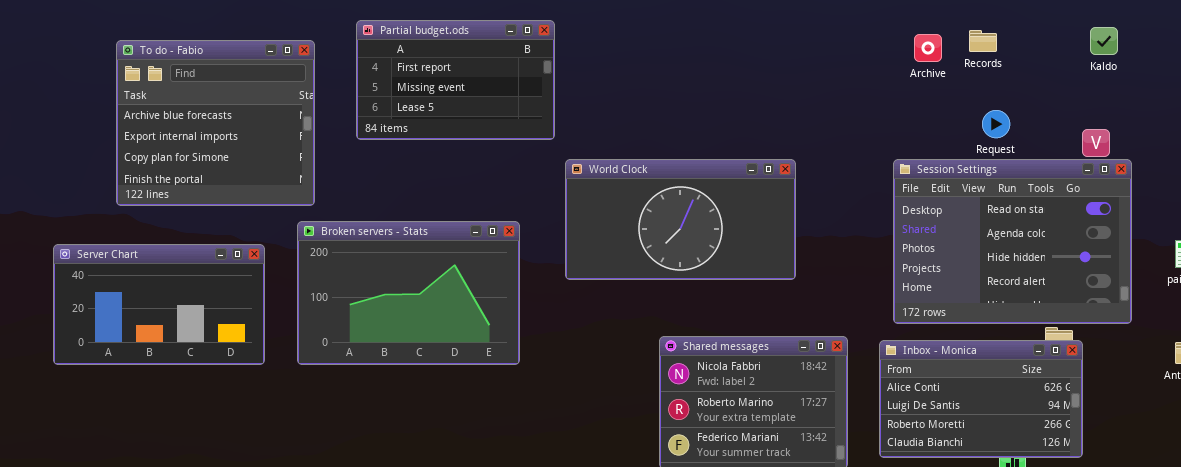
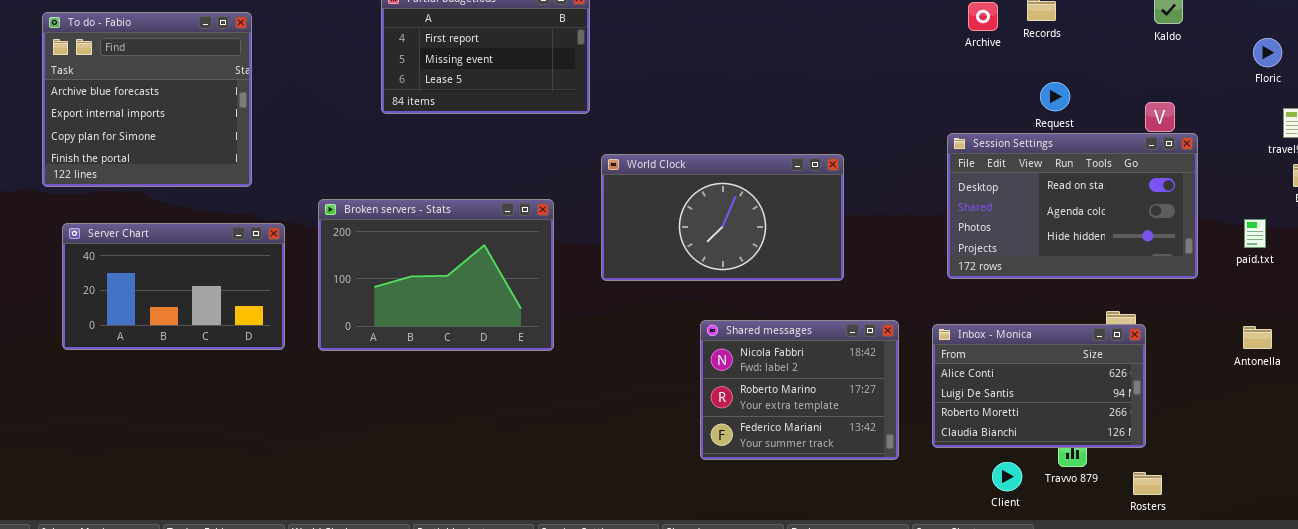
To do - Fabio: [116,40,315,206] -> [42,12,252,187], moved
Session Settings: [893,159,1132,324] -> [947,133,1198,279], resized
World Clock: [565,159,796,280] -> [601,154,844,281], moved

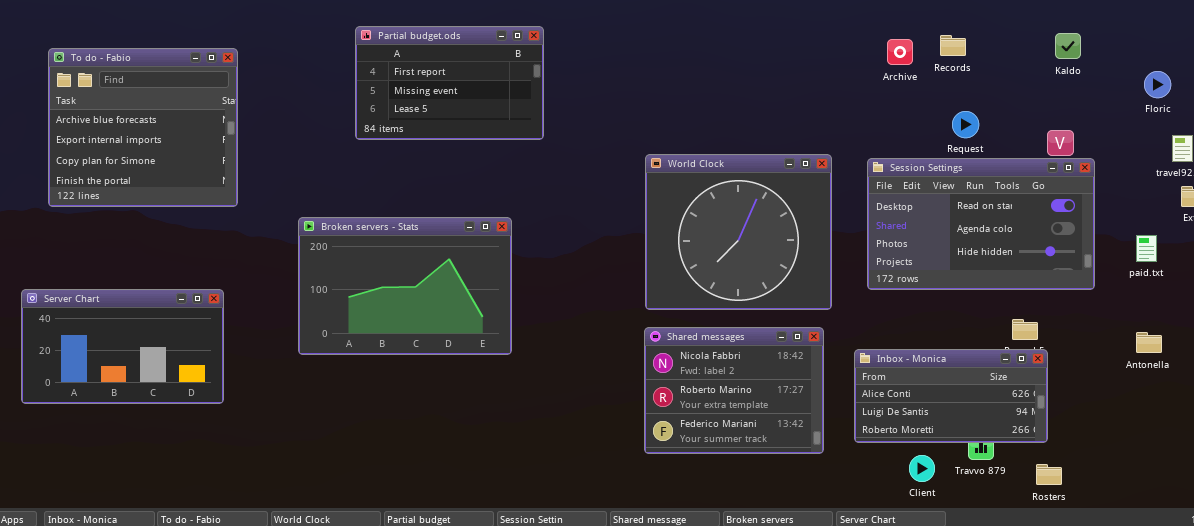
World Clock: [601,154,844,281] -> [645,154,832,310], moved, resized
Server Chart: [62,223,285,350] -> [21,289,224,404], moved
Inbox - Monica: [932,324,1146,448] -> [854,349,1048,443], resized

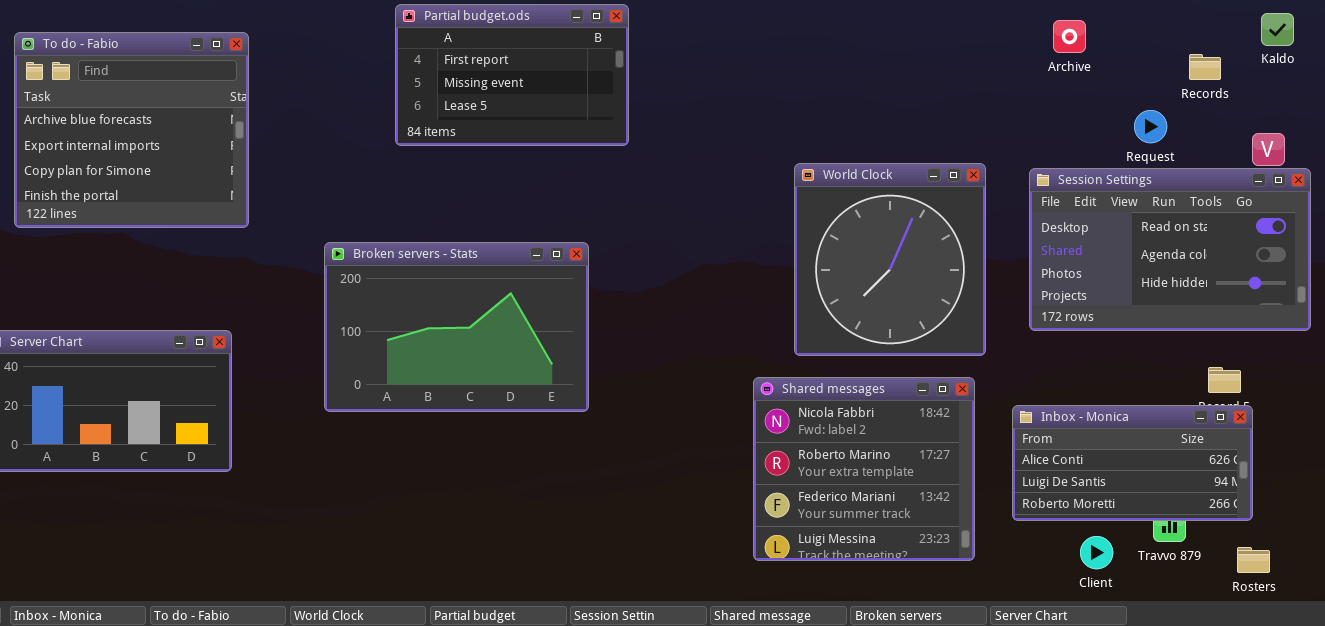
Records: [940,35,966,56] -> [1189,54,1221,80], moved
World Clock: [645,154,832,310] -> [794,163,986,356], resized
Shared messages: [644,327,824,454] -> [753,377,975,561], resized

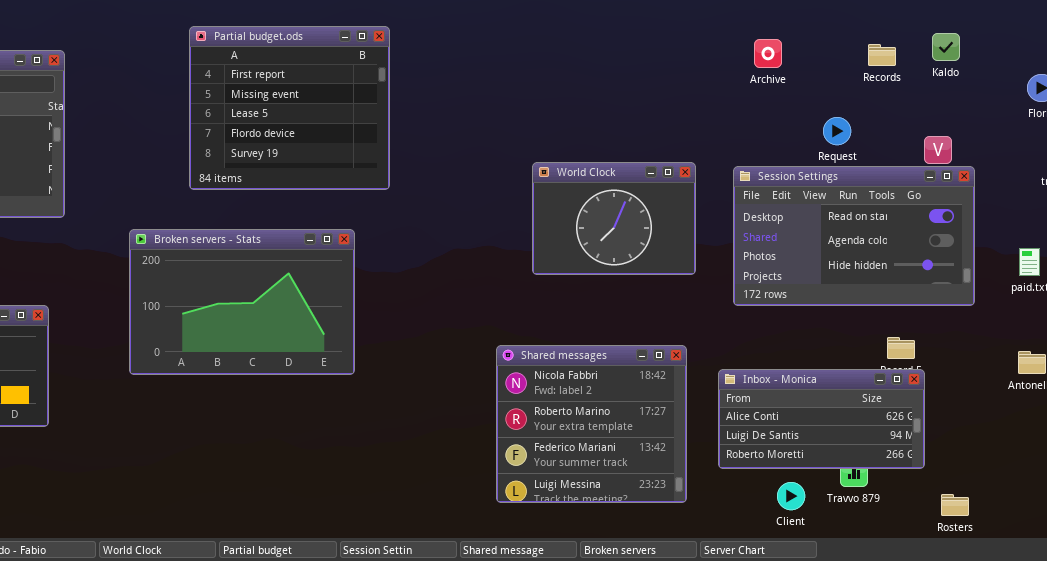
Partial budget.ods: [395,4,629,146] -> [189,26,390,190], resized
Records: [1189,54,1221,80] -> [868,44,896,66], moved
World Clock: [794,163,986,356] -> [532,162,696,275], resized
Rosters: [1237,547,1270,573] -> [941,494,969,516], moved

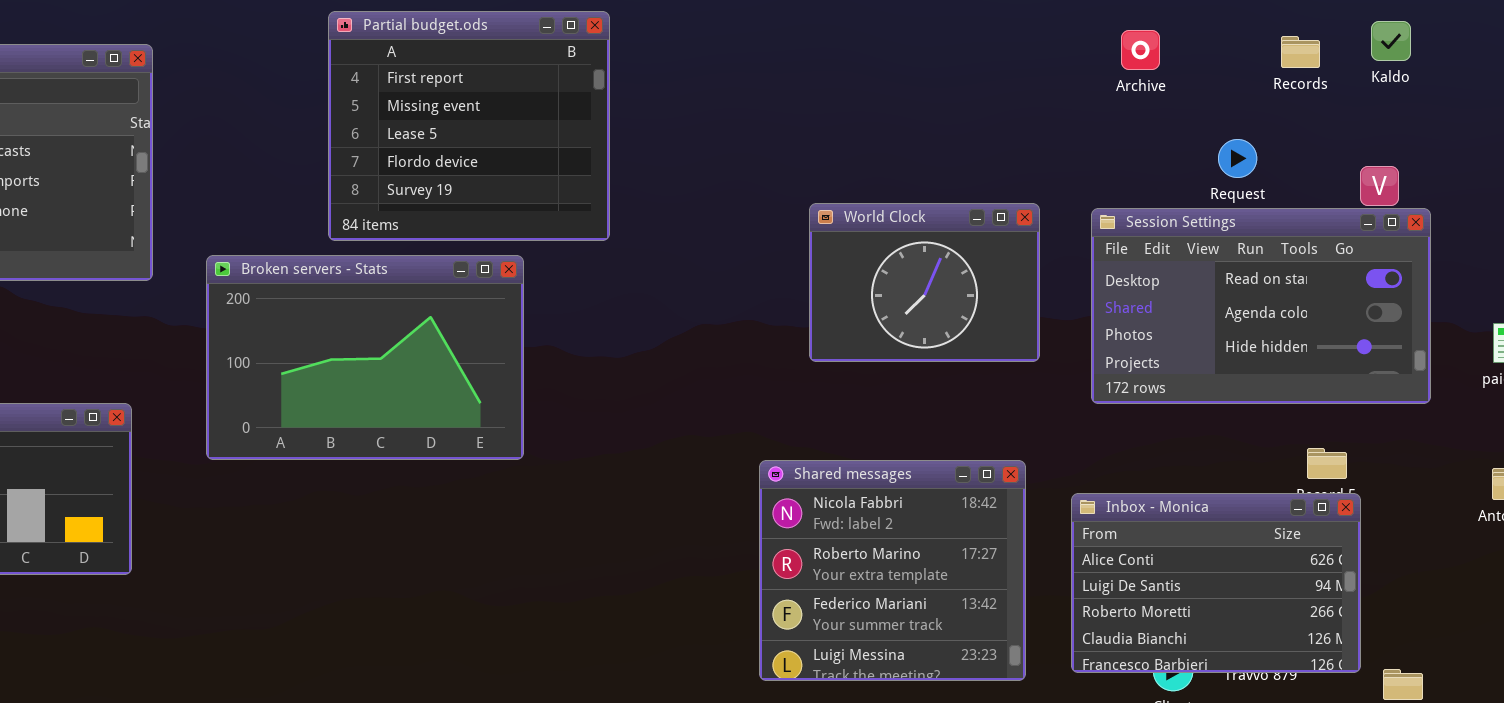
Broken servers - Stats: [129,229,355,375] -> [206,255,524,460], moved
Inbox - Monica: [718,369,925,469] -> [1071,493,1361,673], resized

